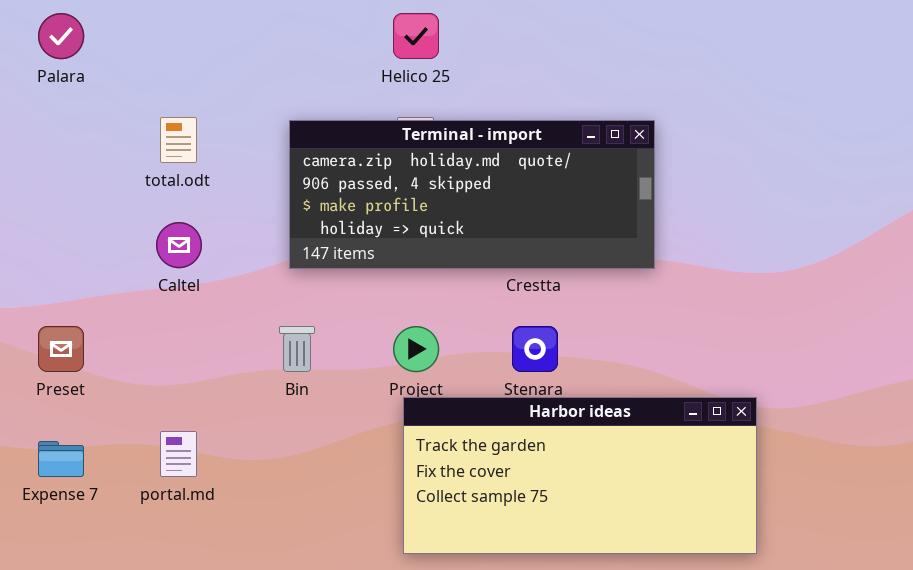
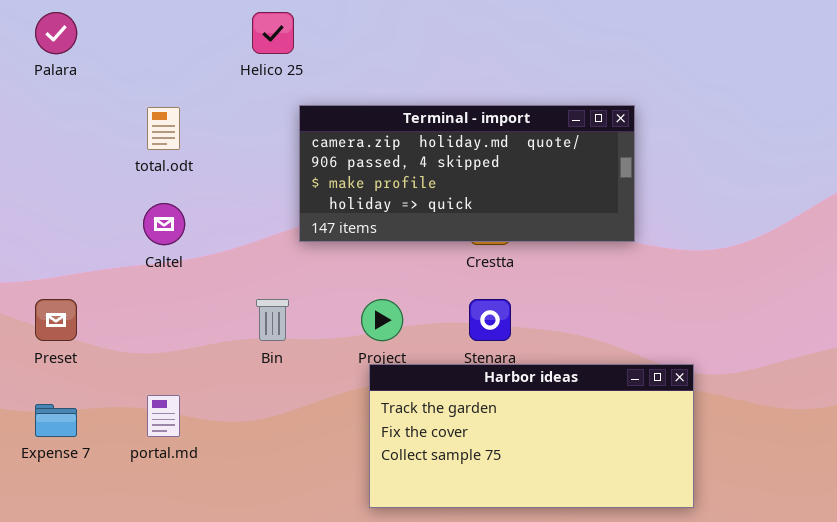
Helico 25: [393,13,439,59] -> [252,12,294,54], moved
Terminal - import: [289,120,655,269] -> [299,105,635,242], moved

